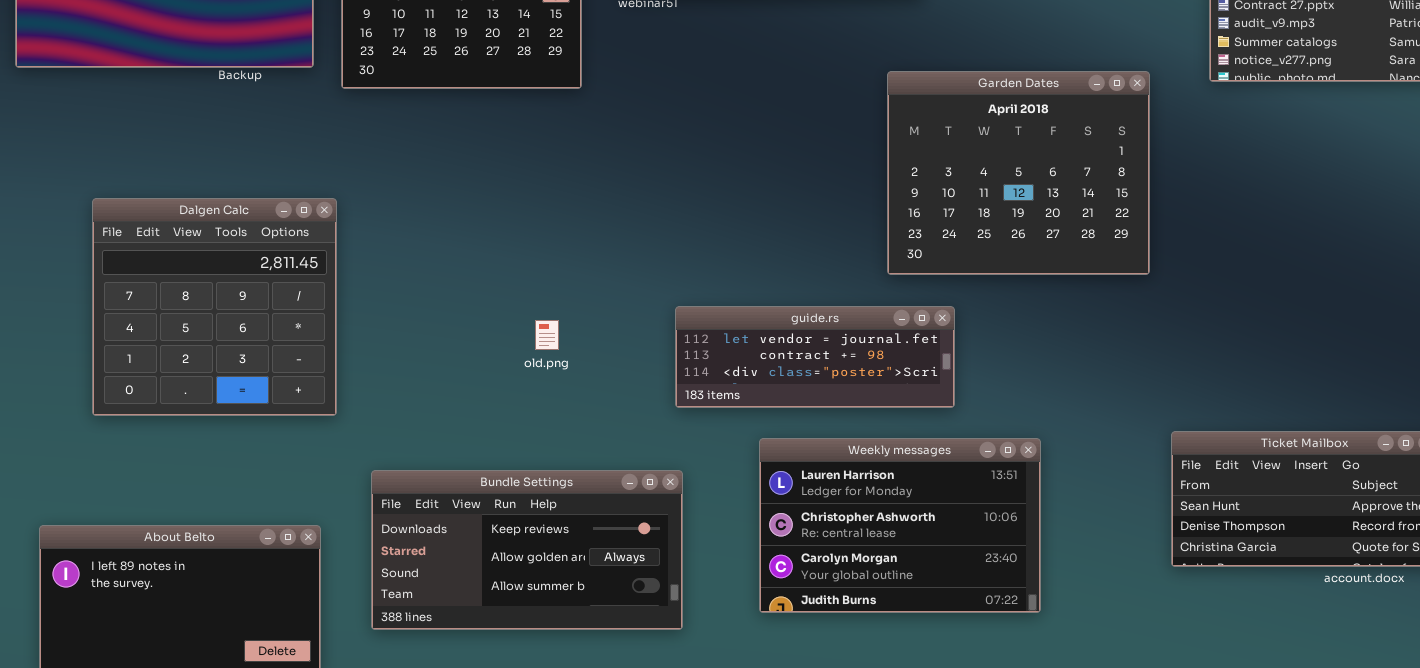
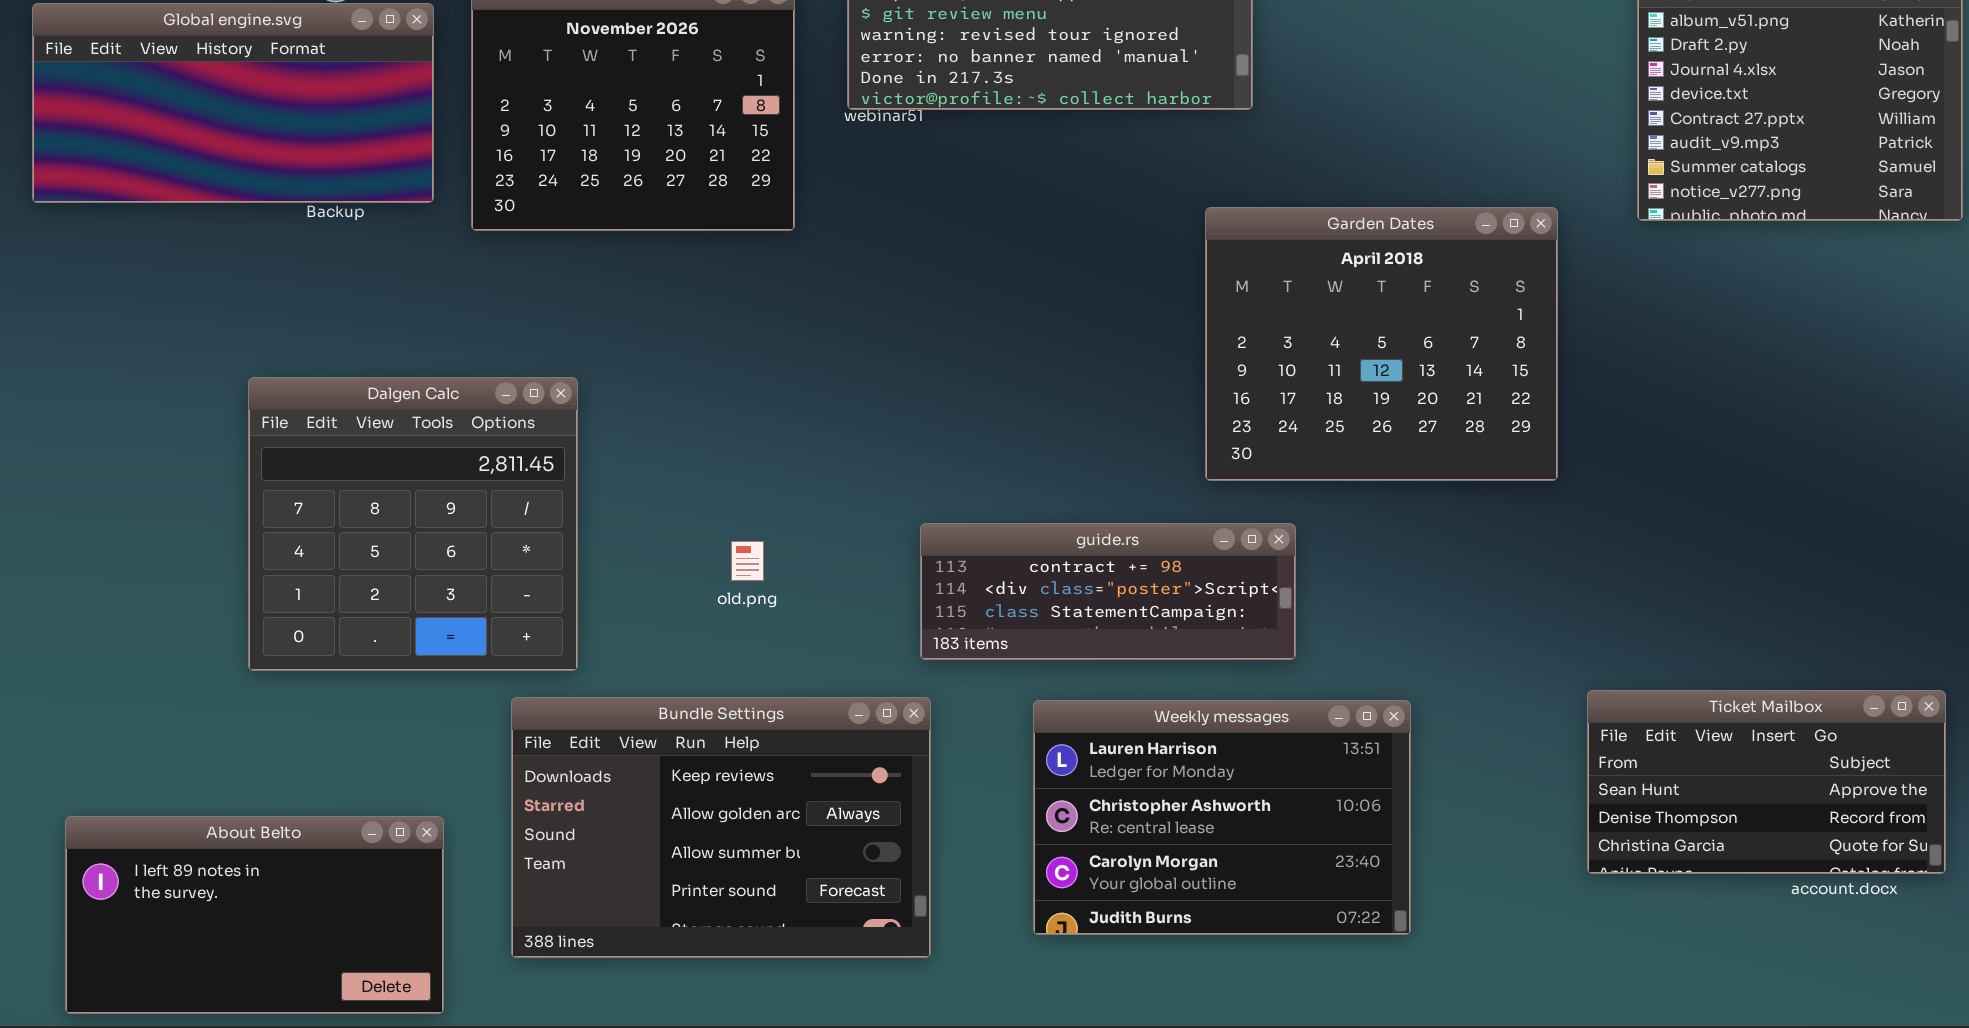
Dalgen Calc: [92,198,337,416] -> [248,377,578,671], moved
guide.rs: [675,306,955,408] -> [920,523,1296,660], scrolled down 1 row
Bundle Settings: [371,470,683,630] -> [511,697,931,958], resized

